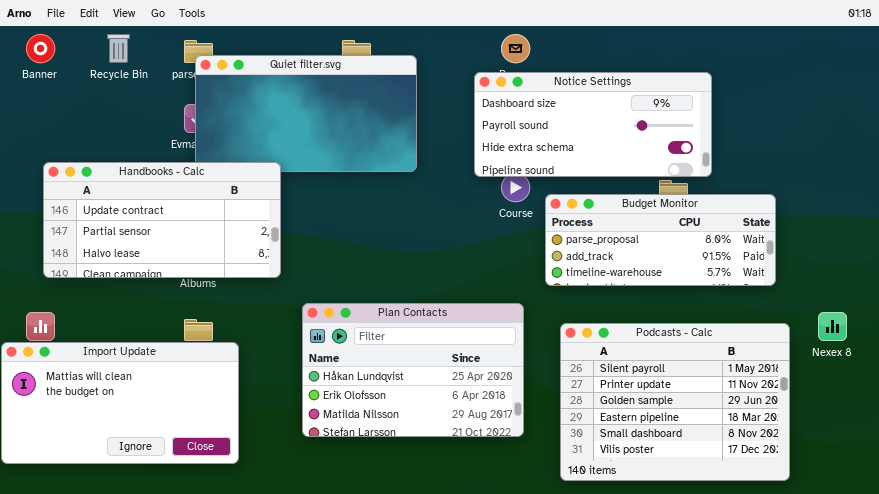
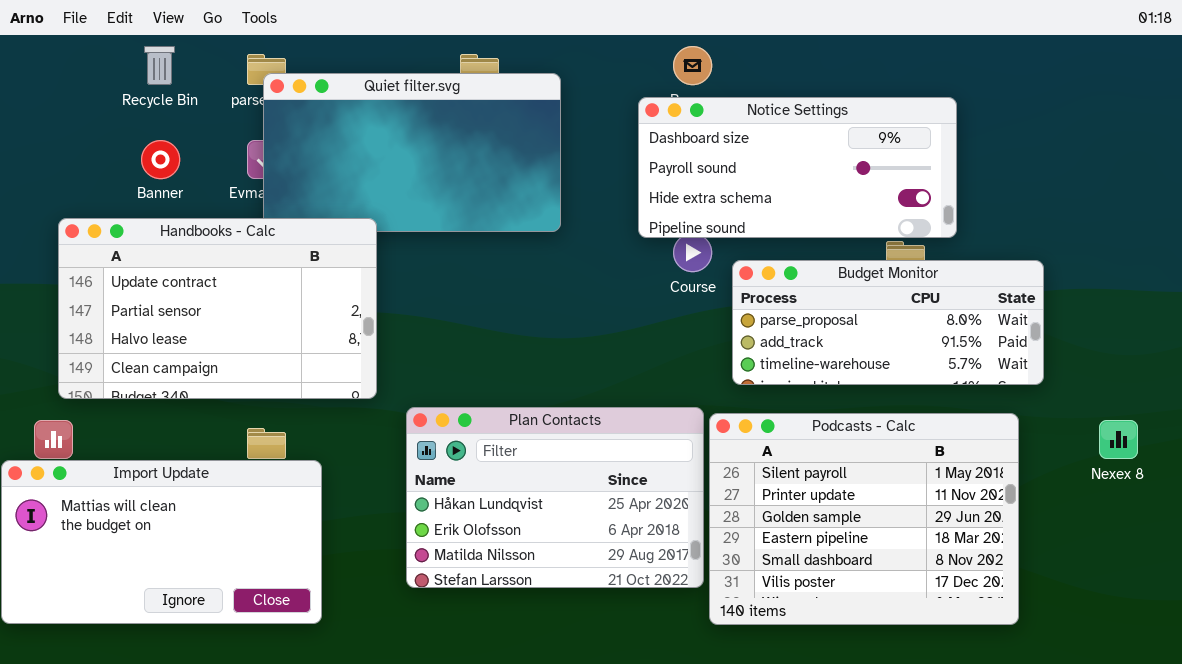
Banner: [26,34,55,63] -> [141,140,180,179], moved
Handbooks - Calc: [43,162,281,278] -> [58,218,377,399], resized
Podcasts - Calc: [560,323,790,481] -> [709,413,1019,625], moved

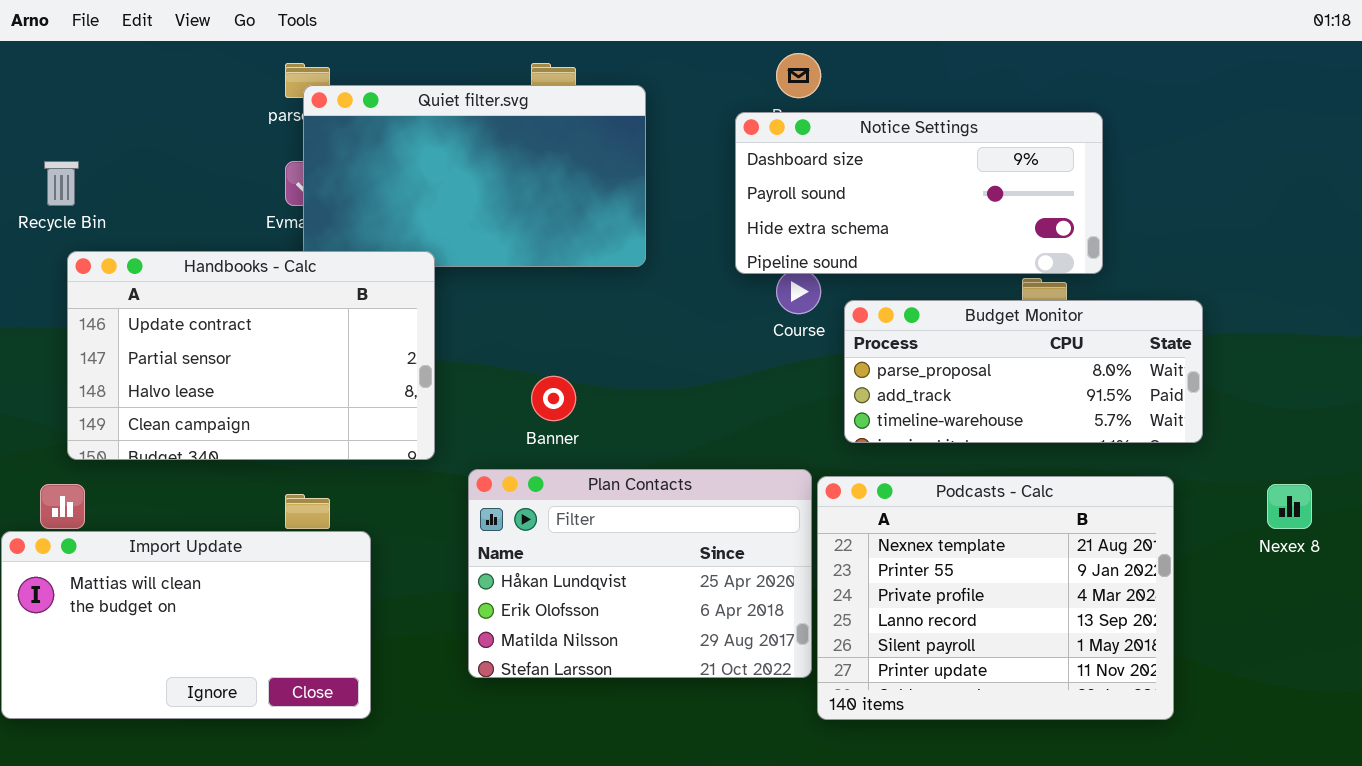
Recycle Bin: [144,46,175,85] -> [44,161,79,206], moved
Banner: [141,140,180,179] -> [531,376,576,421], moved
Podcasts - Calc: [709,413,1019,625] -> [817,476,1174,720], scrolled up 4 rows

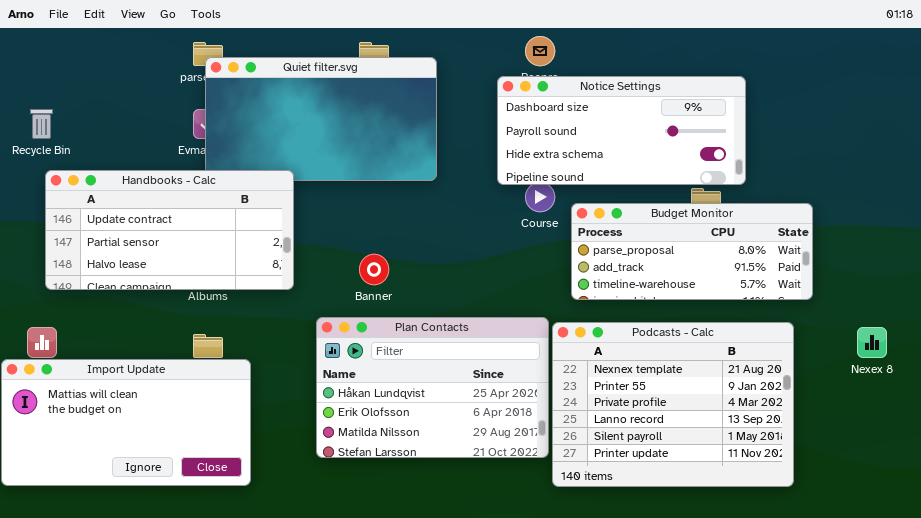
Handbooks - Calc: [67,251,435,460] -> [45,170,294,290], resized

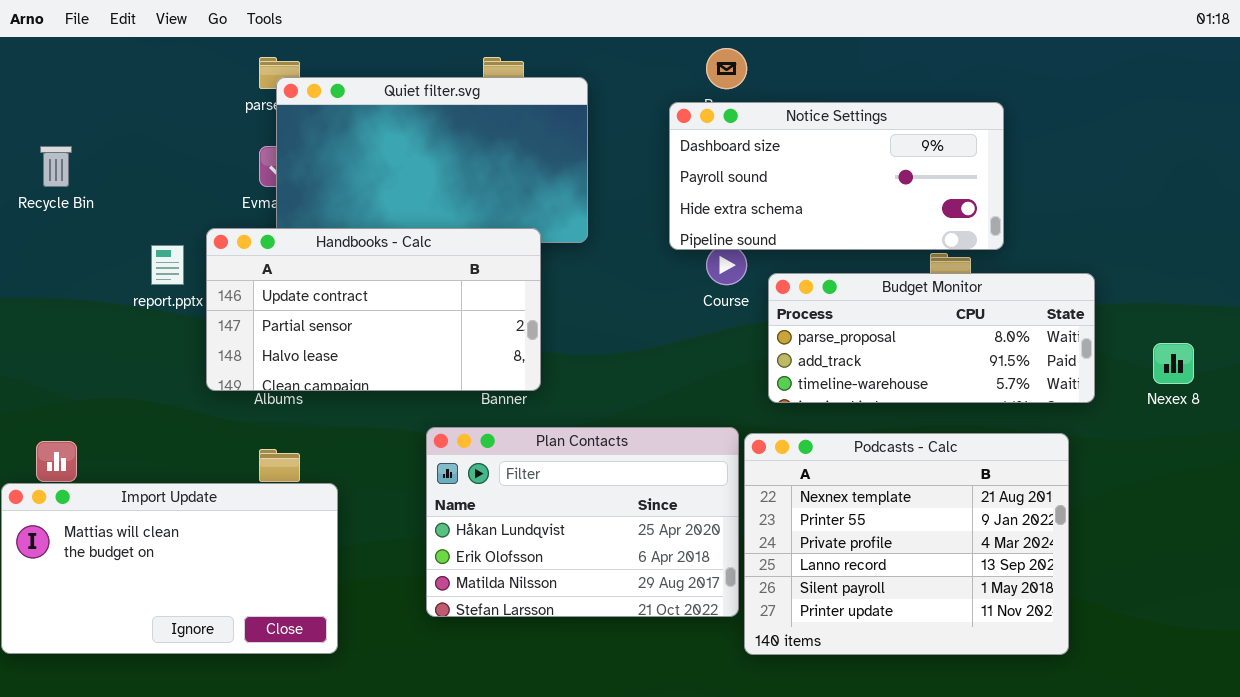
Handbooks - Calc: [45,170,294,290] -> [206,228,541,391], moved
Nexex 8: [857,327,887,358] -> [1153,343,1194,384], moved

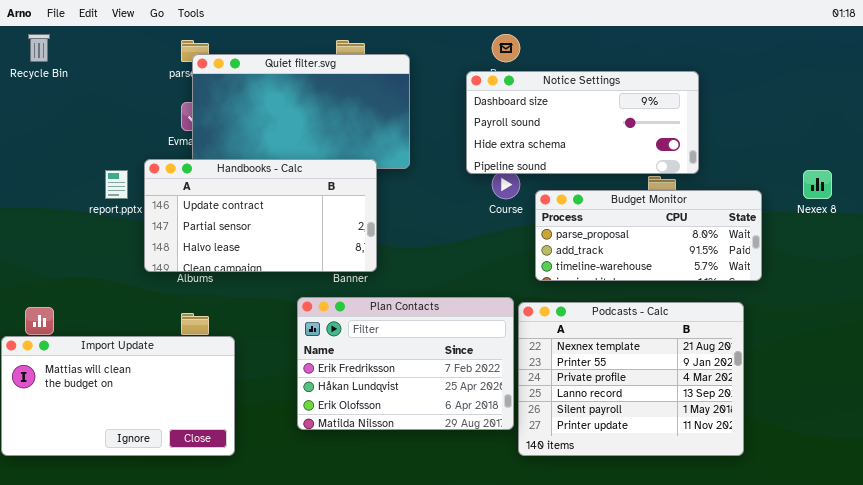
Recycle Bin: [40,146,72,187] -> [28,34,50,62], moved
Nexex 8: [1153,343,1194,384] -> [803,170,832,199], moved
Plan Contacts: [426,427,739,617] -> [297,297,514,430], scrolled up 1 row

